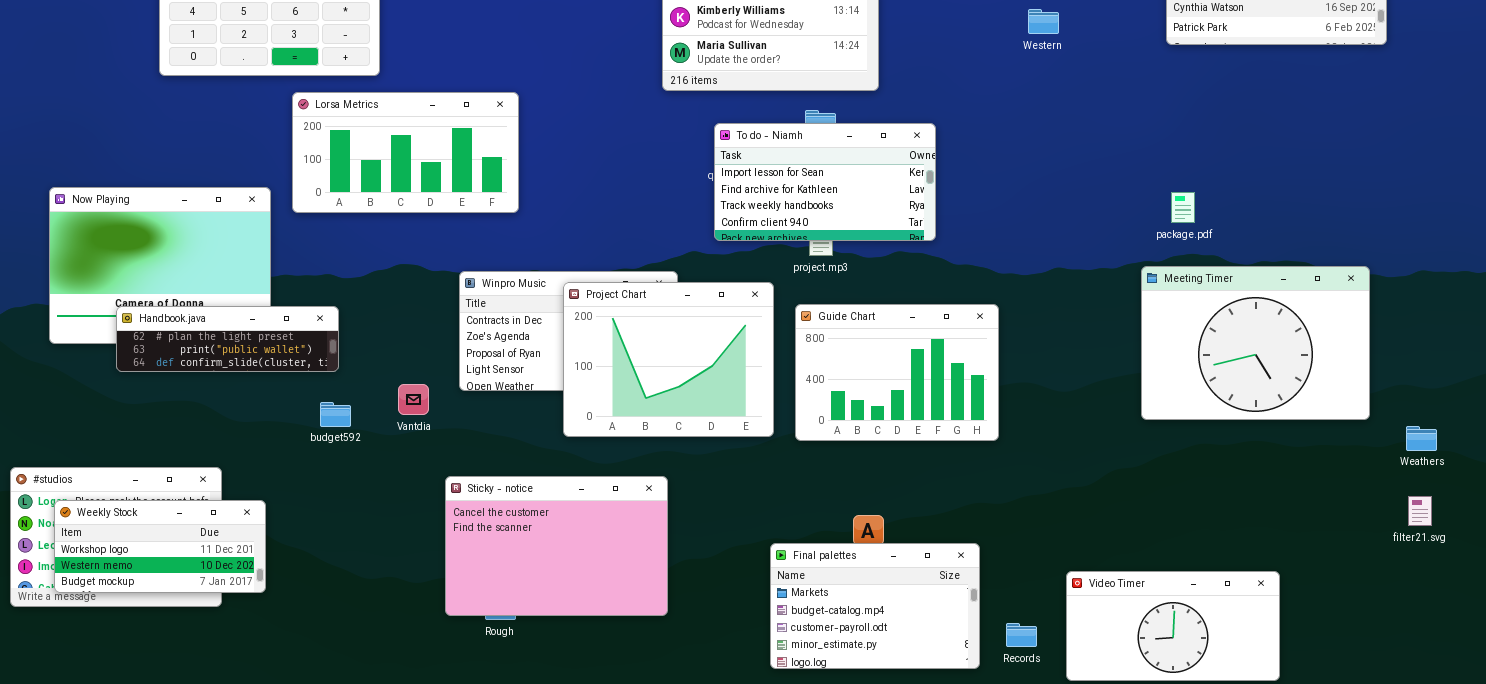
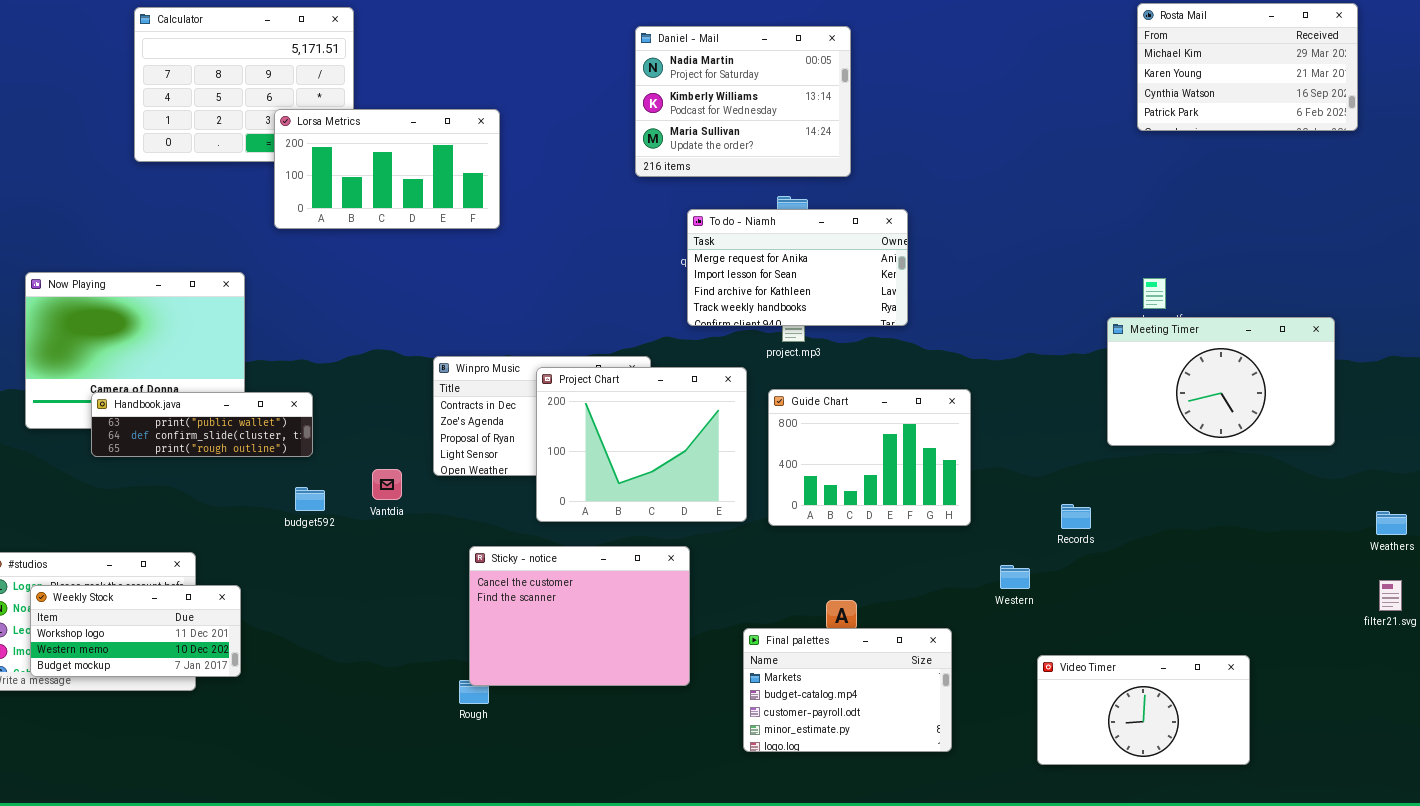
Western: [1028,9,1059,34] -> [1000,565,1030,589], moved
Lorsa Metrics: [292,92,519,213] -> [274,109,500,229], moved
To do - Niamh: [714,123,936,241] -> [687,209,908,326], scrolled up 1 row
Meeting Timer: [1141,266,1370,420] -> [1107,317,1335,446], moved, resized
Handbook.java: [116,306,339,372] -> [91,392,313,457], scrolled down 1 row
Sticky - notice: [445,476,668,616] -> [469,546,690,686], moved
Records: [1006,623,1037,647] -> [1061,504,1091,529], moved

